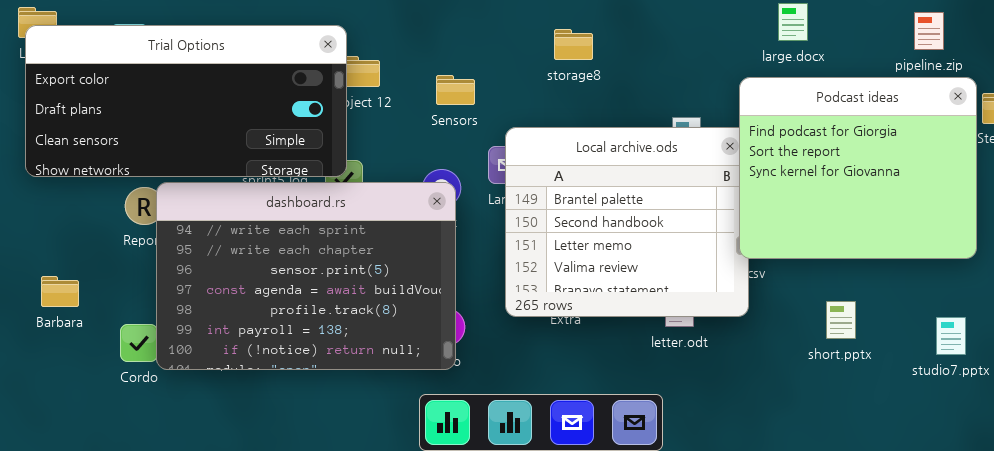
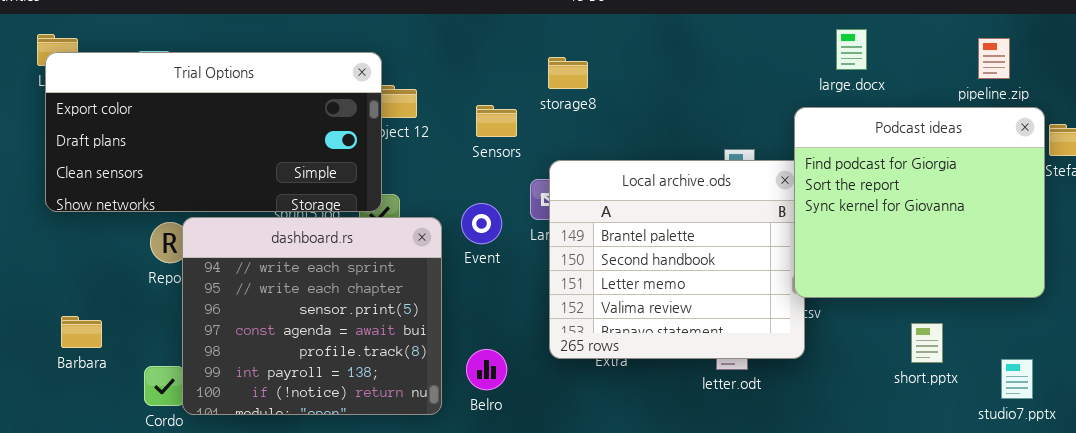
storage8: [554,29,593,60] -> [548,57,588,89], moved
dashboard.rs: [156,182,456,370] -> [182,217,442,415], resized
short.pptx: [826,301,856,339] -> [911,323,943,363], moved

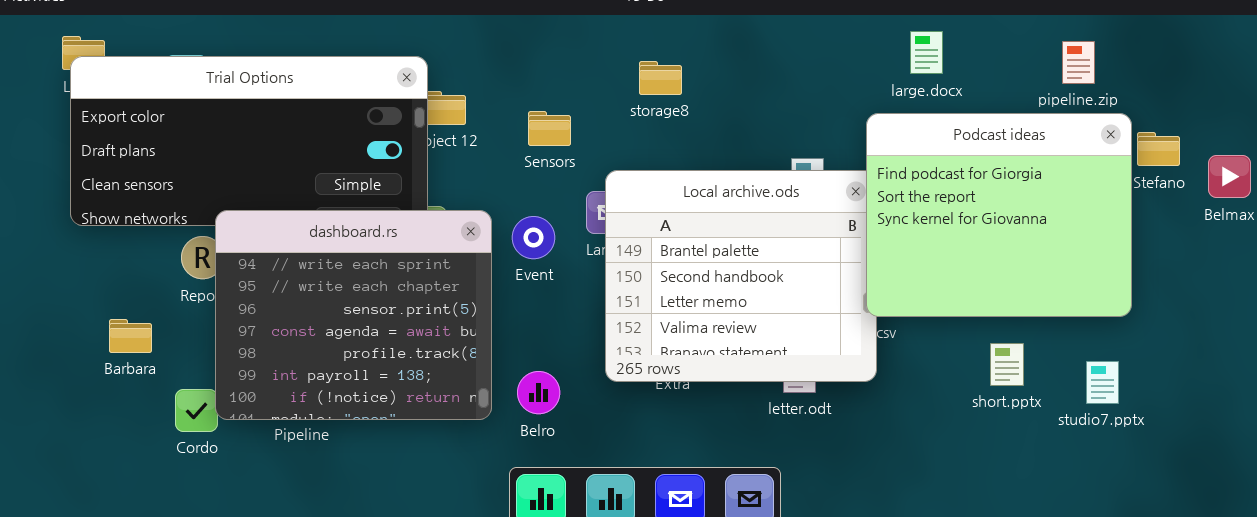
storage8: [548,57,588,89] -> [639,61,682,95], moved
dashboard.rs: [182,217,442,415] -> [215,210,492,420], moved
Barbara: [61,316,102,348] -> [109,319,152,353], moved
studio7.pptx: [1001,359,1033,399] -> [1086,361,1119,404], moved

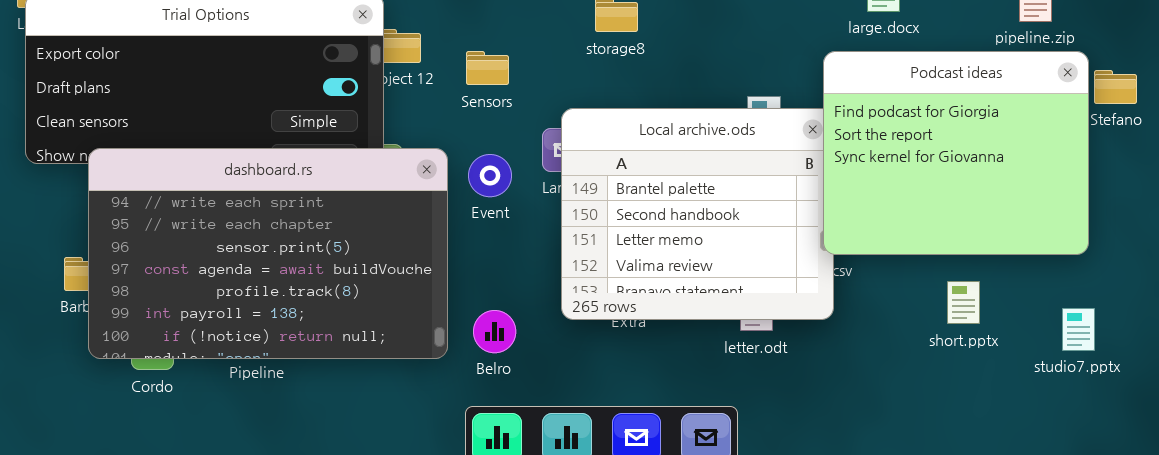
Sensors: [528,111,571,146] -> [466,51,509,85], moved
dashboard.rs: [215,210,492,420] -> [88,148,448,359], resized
studio7.pptx: [1086,361,1119,404] -> [1062,308,1095,351], moved

